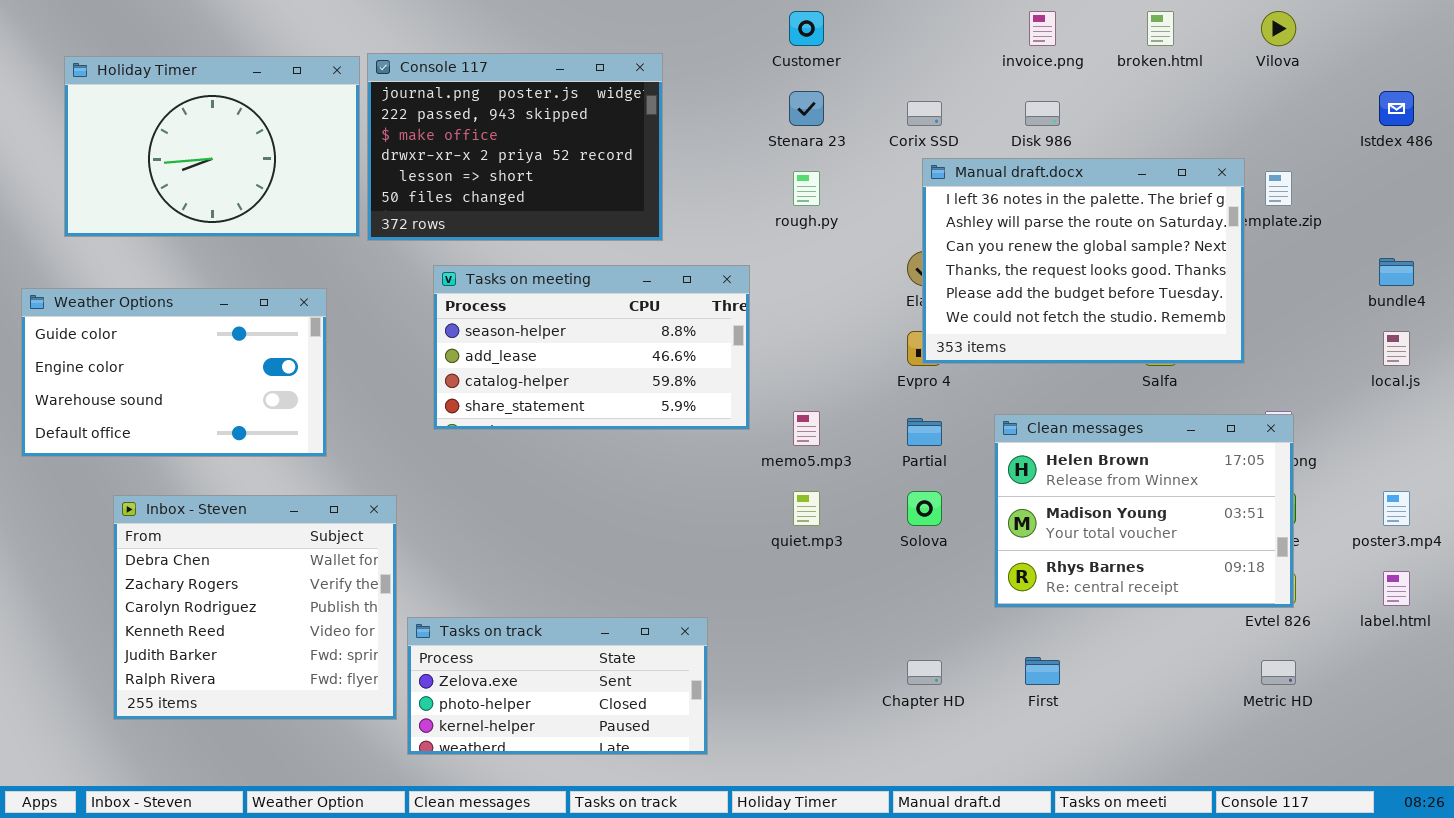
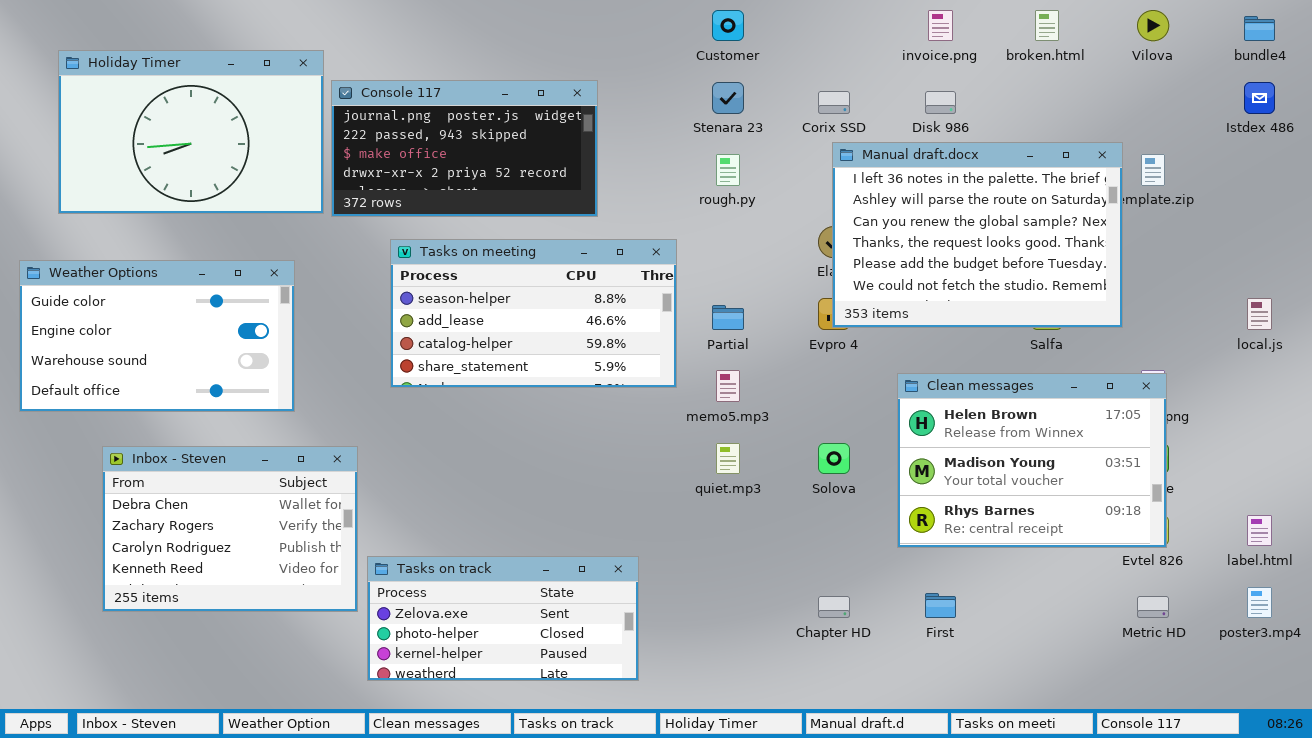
Console 117: [367,53,663,241] -> [331,80,598,217], resized
bundle4: [1379,258,1414,286] -> [1244,16,1275,41], moved
Partial: [907,418,942,446] -> [712,305,744,330], moved
poster3.mp4: [1383,491,1410,526] -> [1247,587,1272,618], moved
Inbox - Steven: [113,495,397,720] -> [102,446,358,612], resized

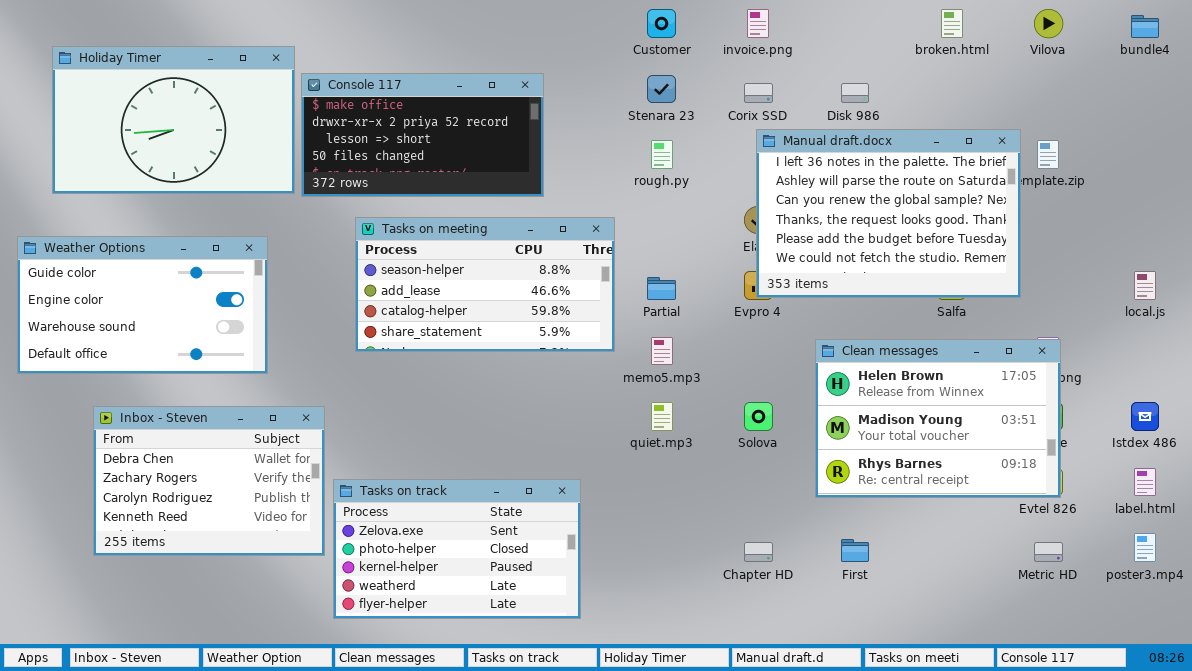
invoice.png: [928,10,953,41] -> [747,9,769,38], moved
Console 117: [331,80,598,217] -> [301,73,544,197], scrolled down 2 rows
Istdex 486: [1244,82,1275,114] -> [1131,402,1159,431], moved
Tasks on track: [367,556,639,681] -> [333,479,581,619], resized

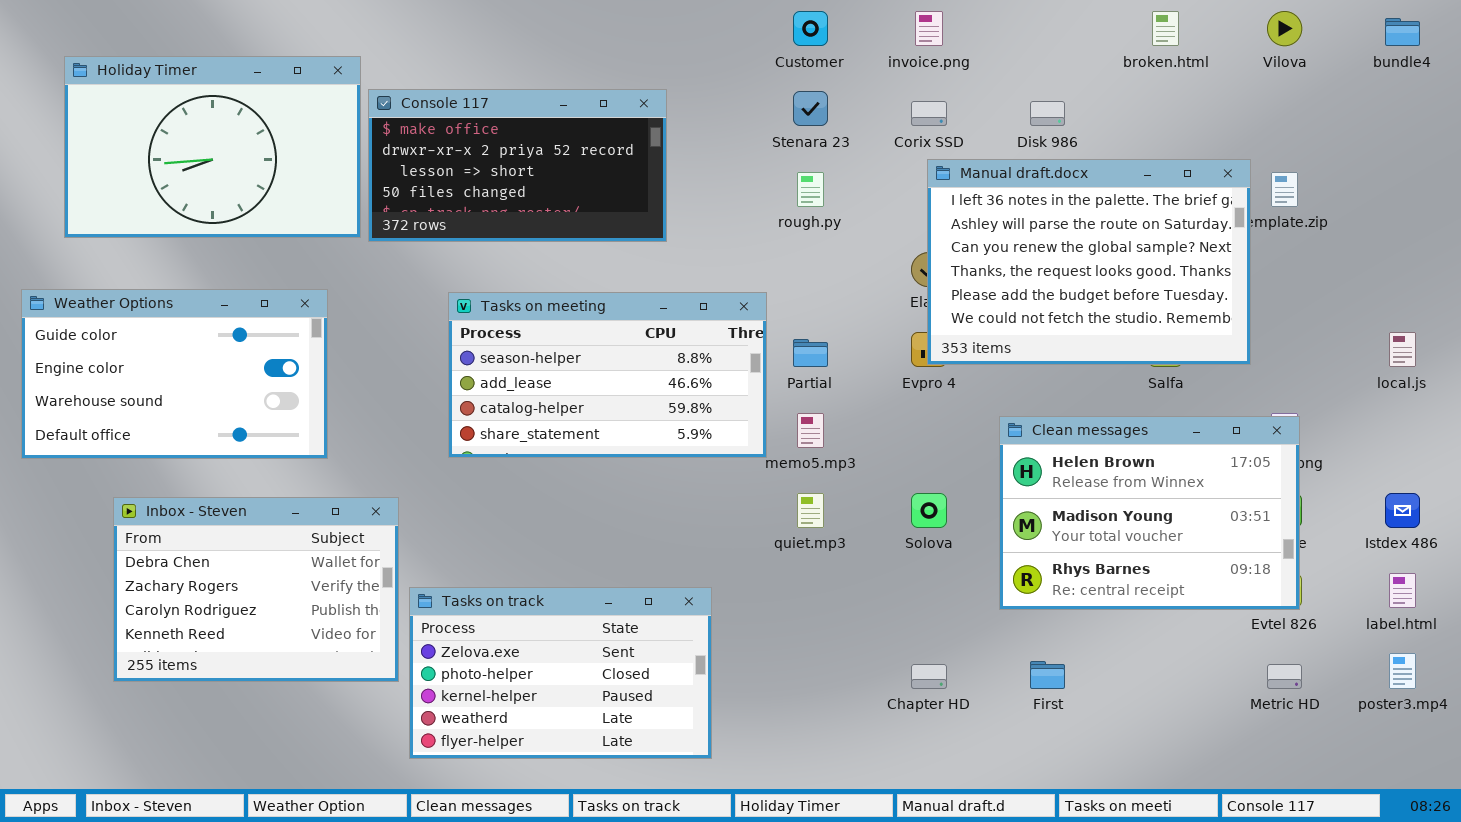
Tasks on meeting: [355,217,615,352] -> [448,292,767,458], moved

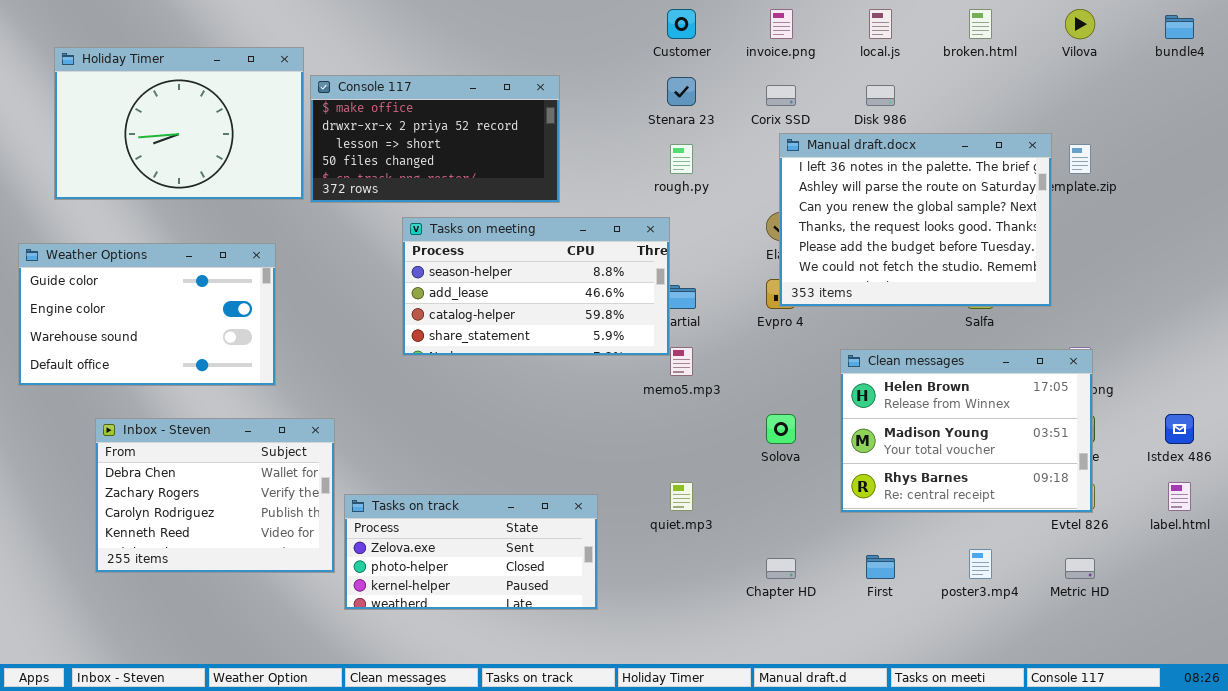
Tasks on meeting: [448,292,767,458] -> [402,217,670,356], moved
local.js: [1389,332,1416,367] -> [869,9,892,39], moved
quiet.mp3: [797,493,824,528] -> [670,482,693,511], moved
Tasks on track: [409,587,712,759] -> [344,494,598,610], resized
poster3.mp4: [1389,653,1416,689] -> [969,549,992,579], moved

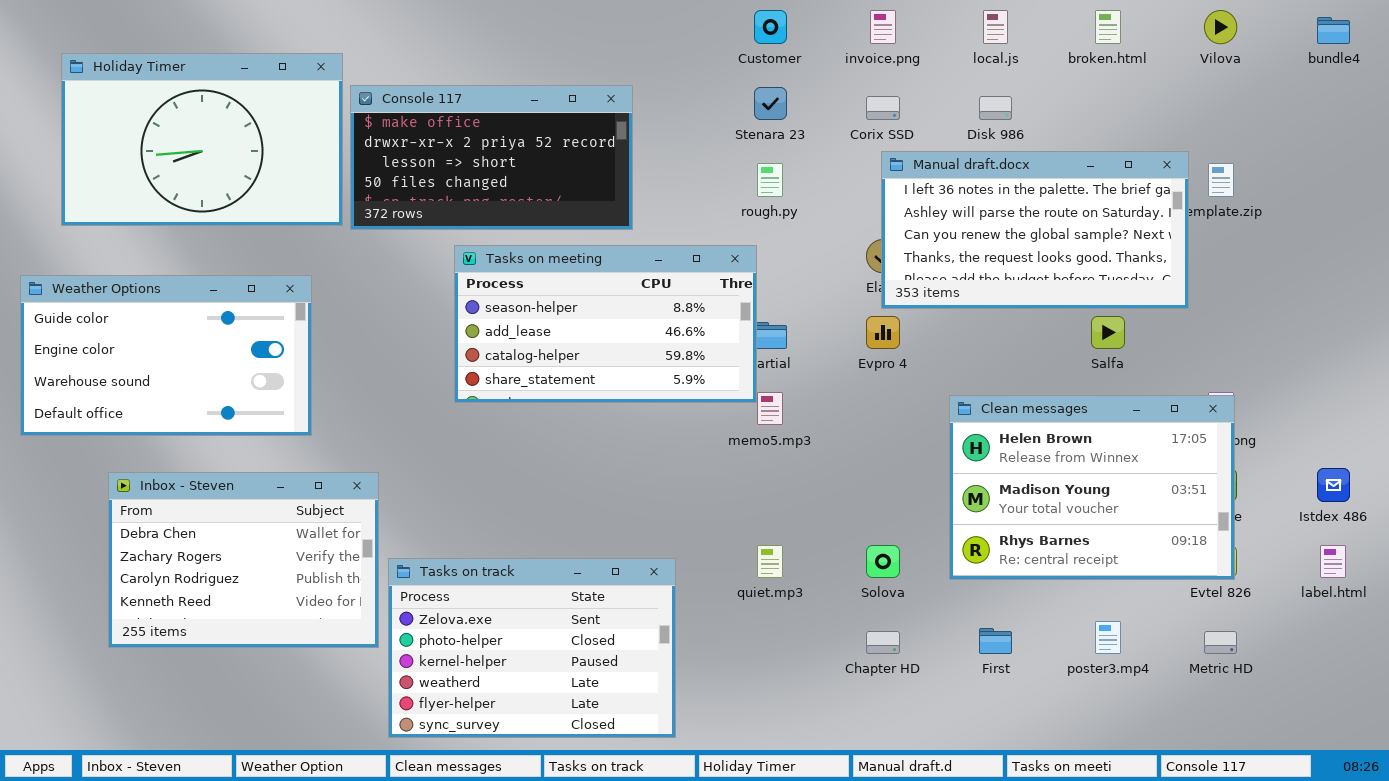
Manual draft.docx: [779,133,1052,307] -> [881,151,1189,309], resized
Solova: [766,414,796,444] -> [866,545,900,578], moved
Tasks on track: [344,494,598,610] -> [388,558,676,738], resized

